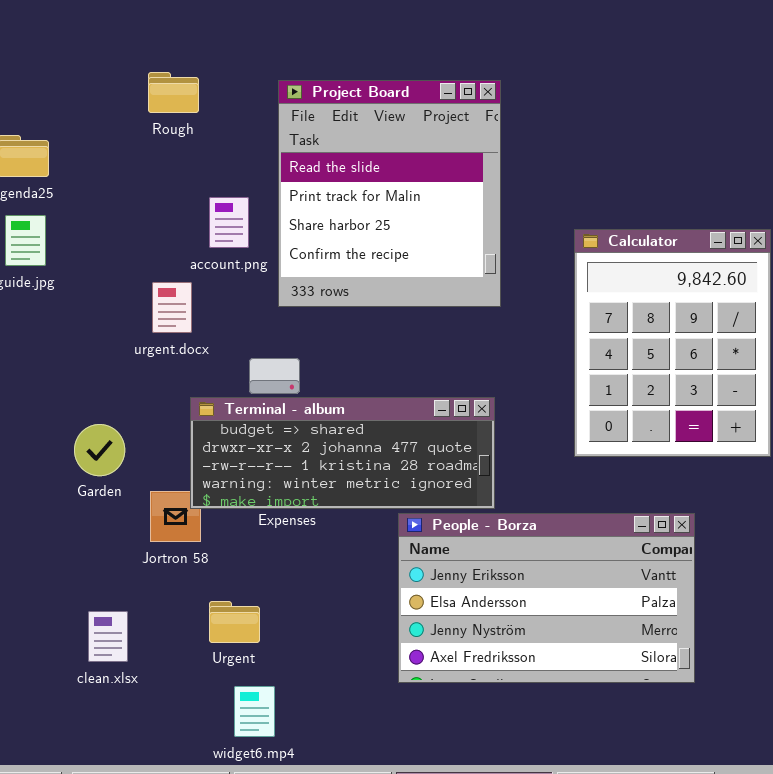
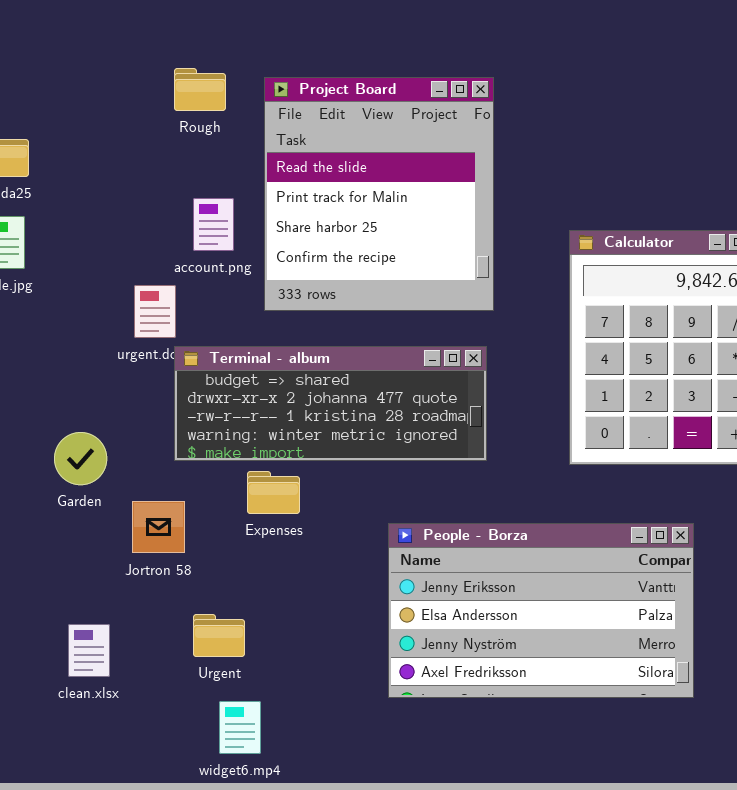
Rough: [148,72,199,113] -> [174,68,226,111], moved
Terminal - album: [190,397,495,509] -> [174,346,487,461], moved

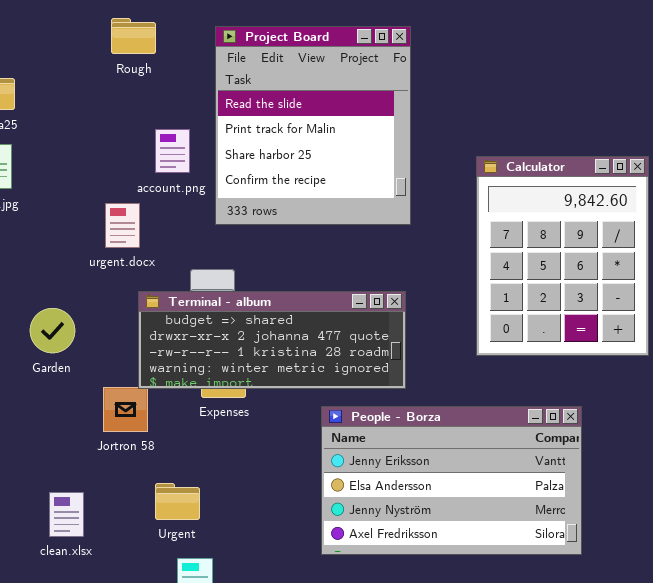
Rough: [174,68,226,111] -> [111,18,156,54], moved
Terminal - album: [174,346,487,461] -> [138,291,406,389], moved
Garden: [54,432,107,485] -> [30,308,75,353], moved

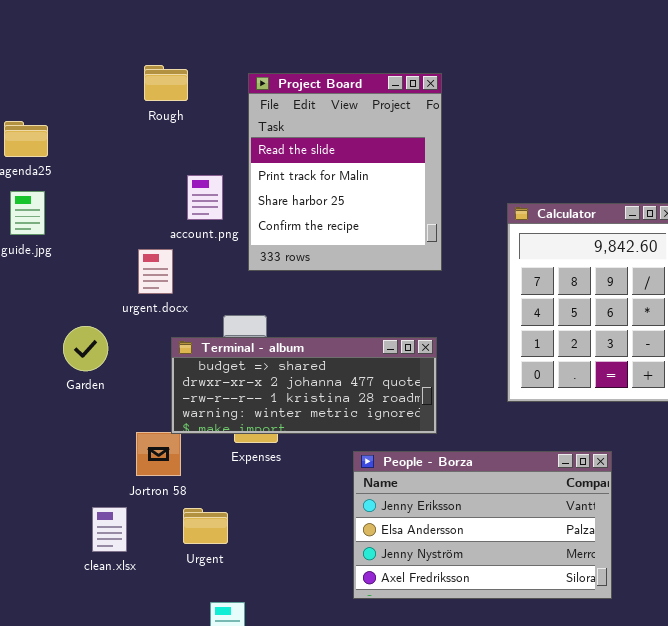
Garden: [30,308,75,353] -> [63,326,108,371], moved
Urgent: [155,483,200,520] -> [183,508,228,544], moved
clean.xlsx: [49,492,84,537] -> [92,507,127,552], moved

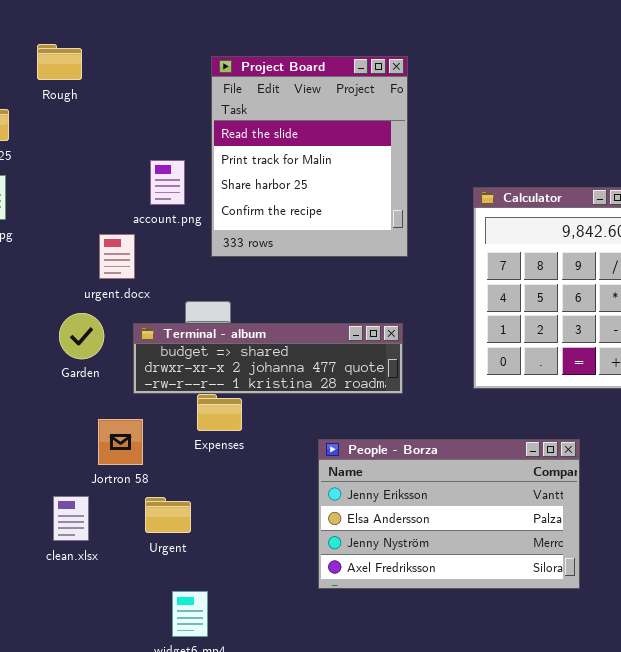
Rough: [144,65,188,101] -> [37,44,82,80], moved
Garden: [63,326,108,371] -> [59,313,104,359], moved
Terminal - album: [171,337,437,434] -> [133,323,403,394], resized

